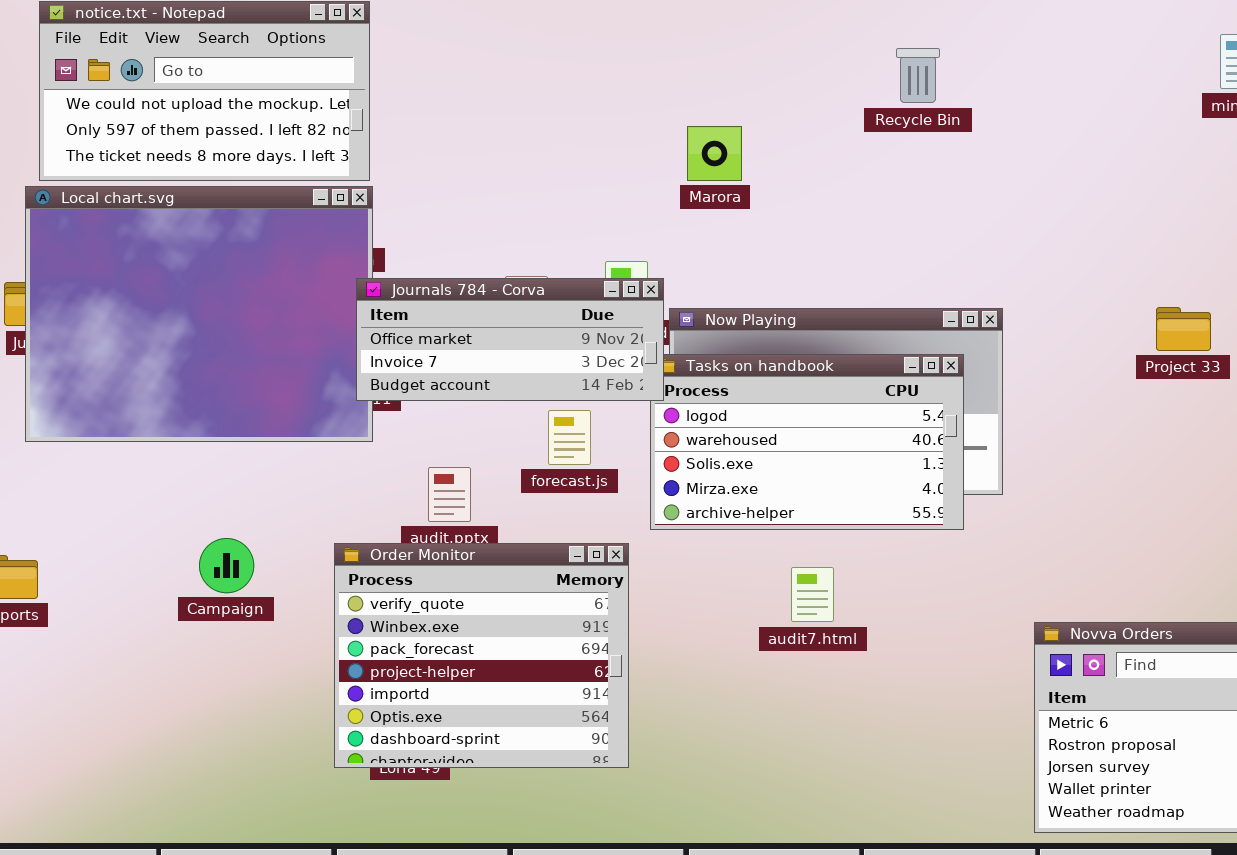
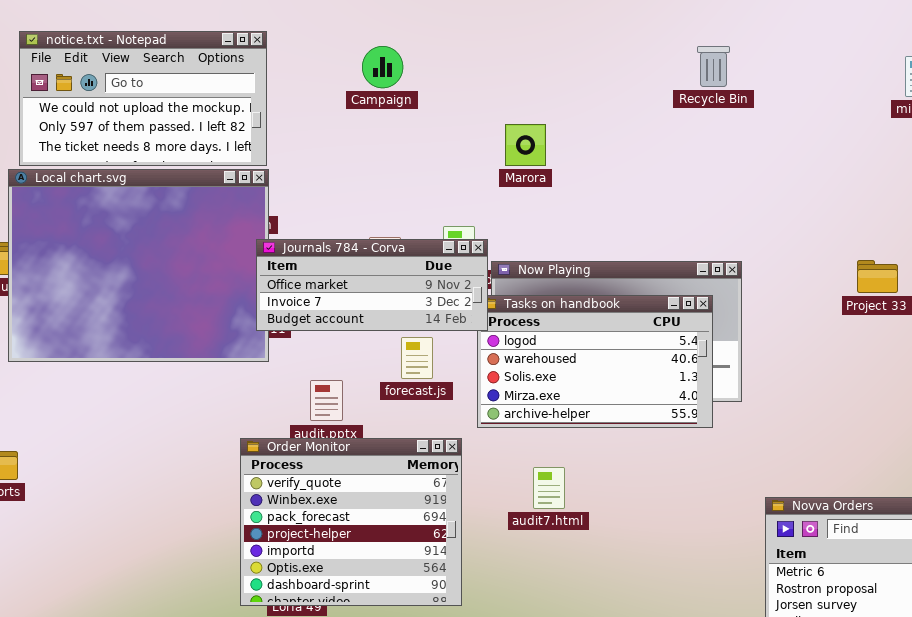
Recycle Bin: [896,48,940,103] -> [697,46,730,87], moved
Campaign: [199,538,254,593] -> [362,46,403,88], moved
audit7.html: [791,567,834,622] -> [533,467,565,509], moved

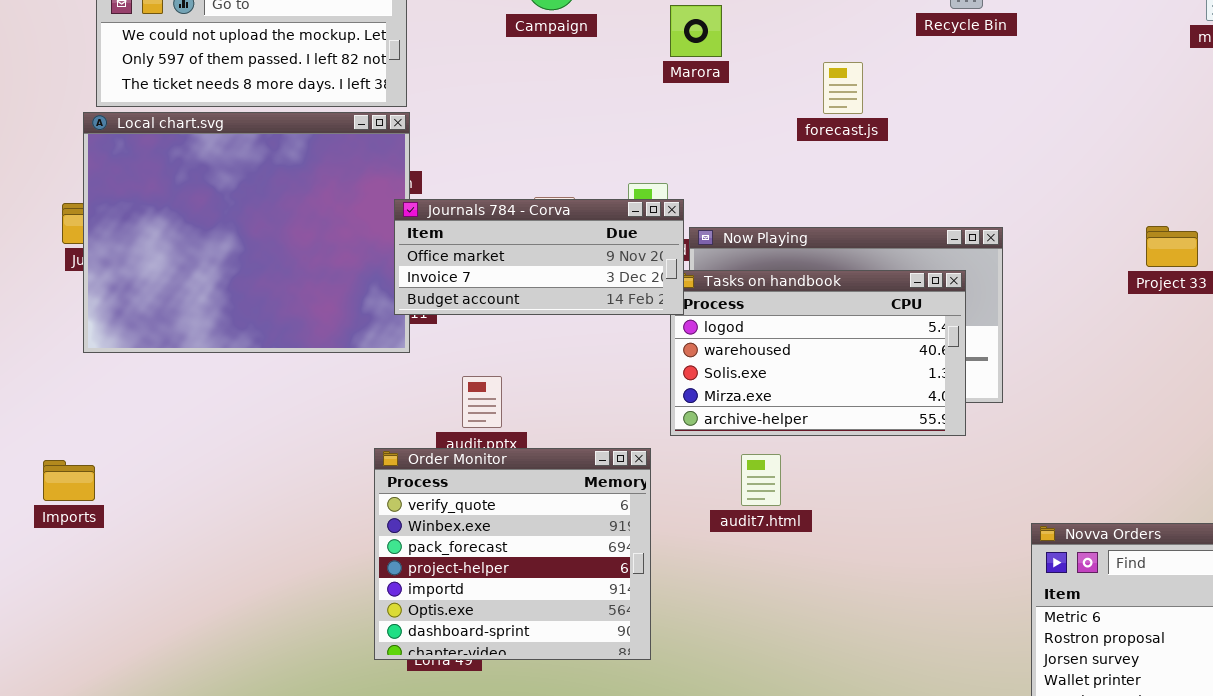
Marora: [505,124,546,166] -> [670,5,722,57], moved
forecast.js: [401,337,433,379] -> [823,62,863,114], moved
audit7.html: [533,467,565,509] -> [741,454,781,506], moved

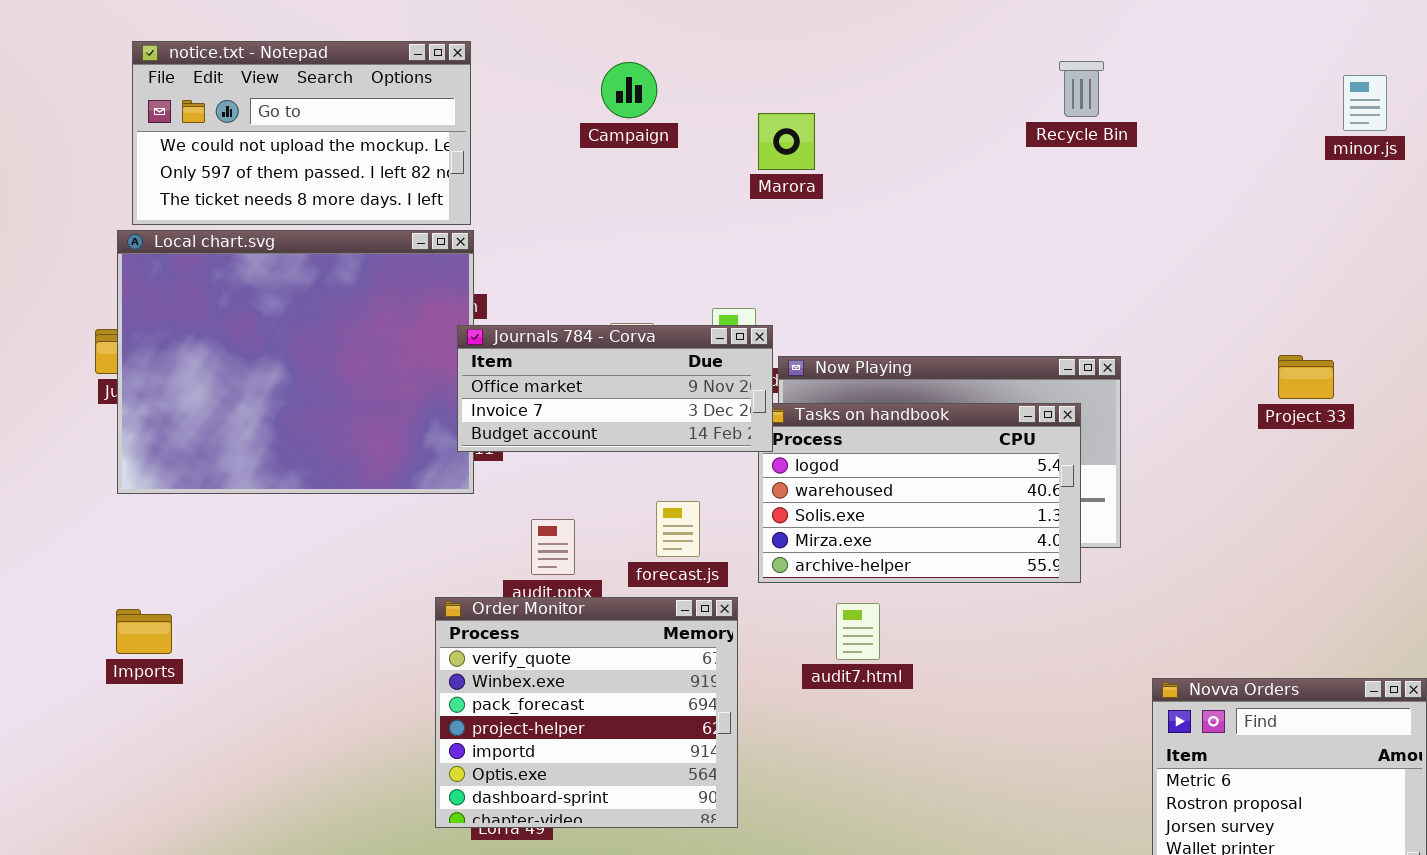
forecast.js: [823,62,863,114] -> [656,501,700,557], moved
Imports: [43,460,95,501] -> [116,609,172,654], moved

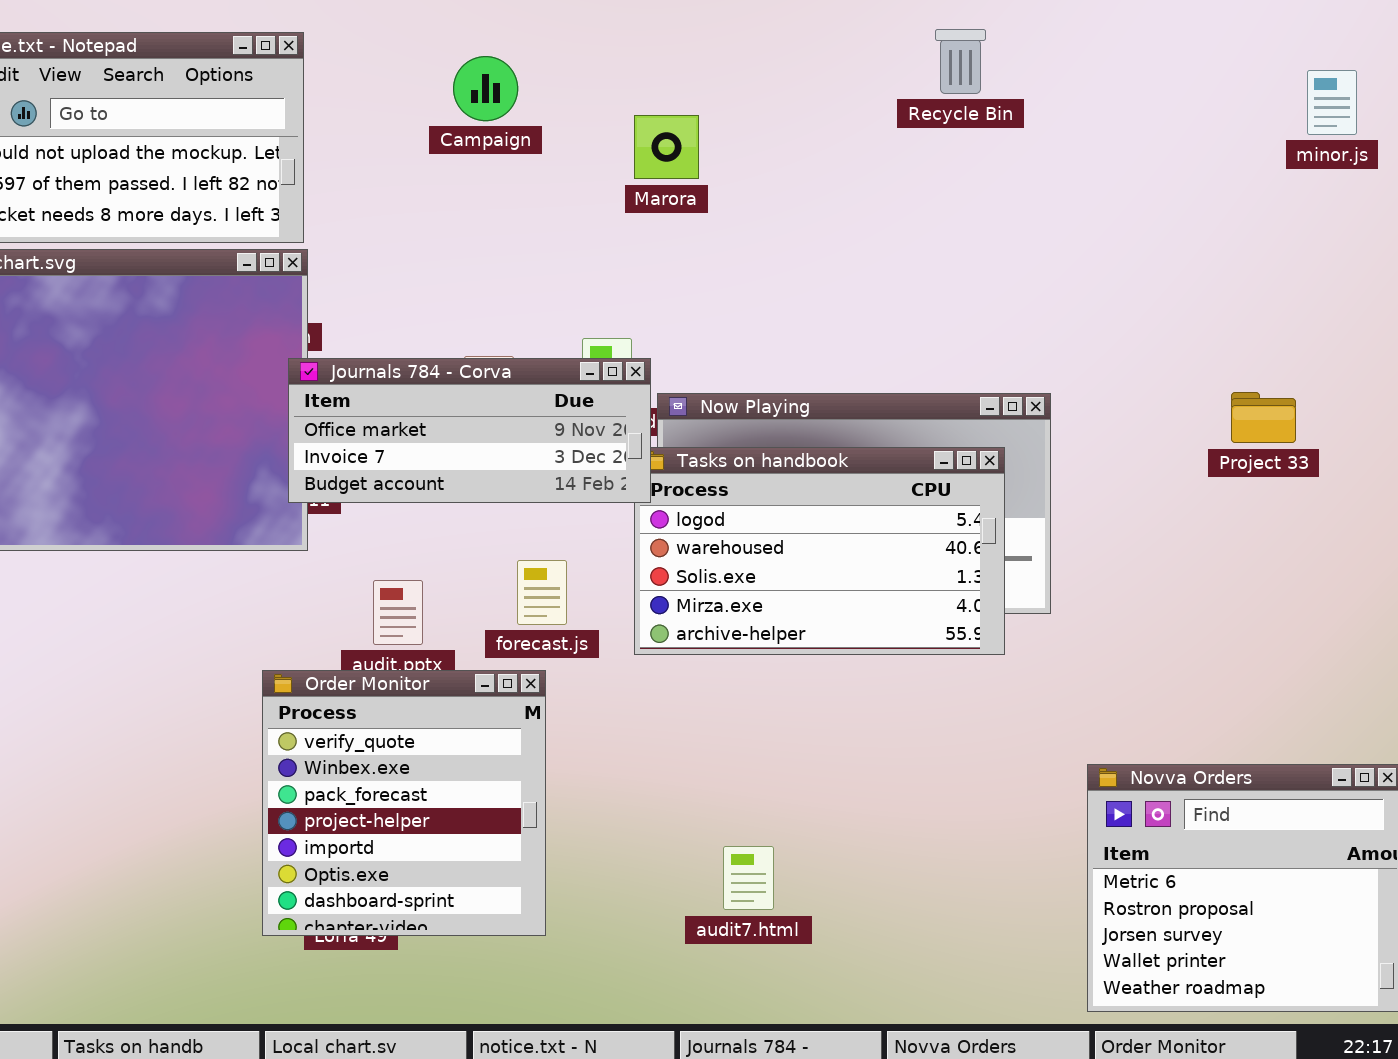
Recycle Bin: [1059,61,1104,117] -> [935,29,986,94], moved
Order Monitor: [435,597,738,828] -> [262,670,546,936], resized
audit7.html: [836,603,880,660] -> [723,846,774,910], moved

